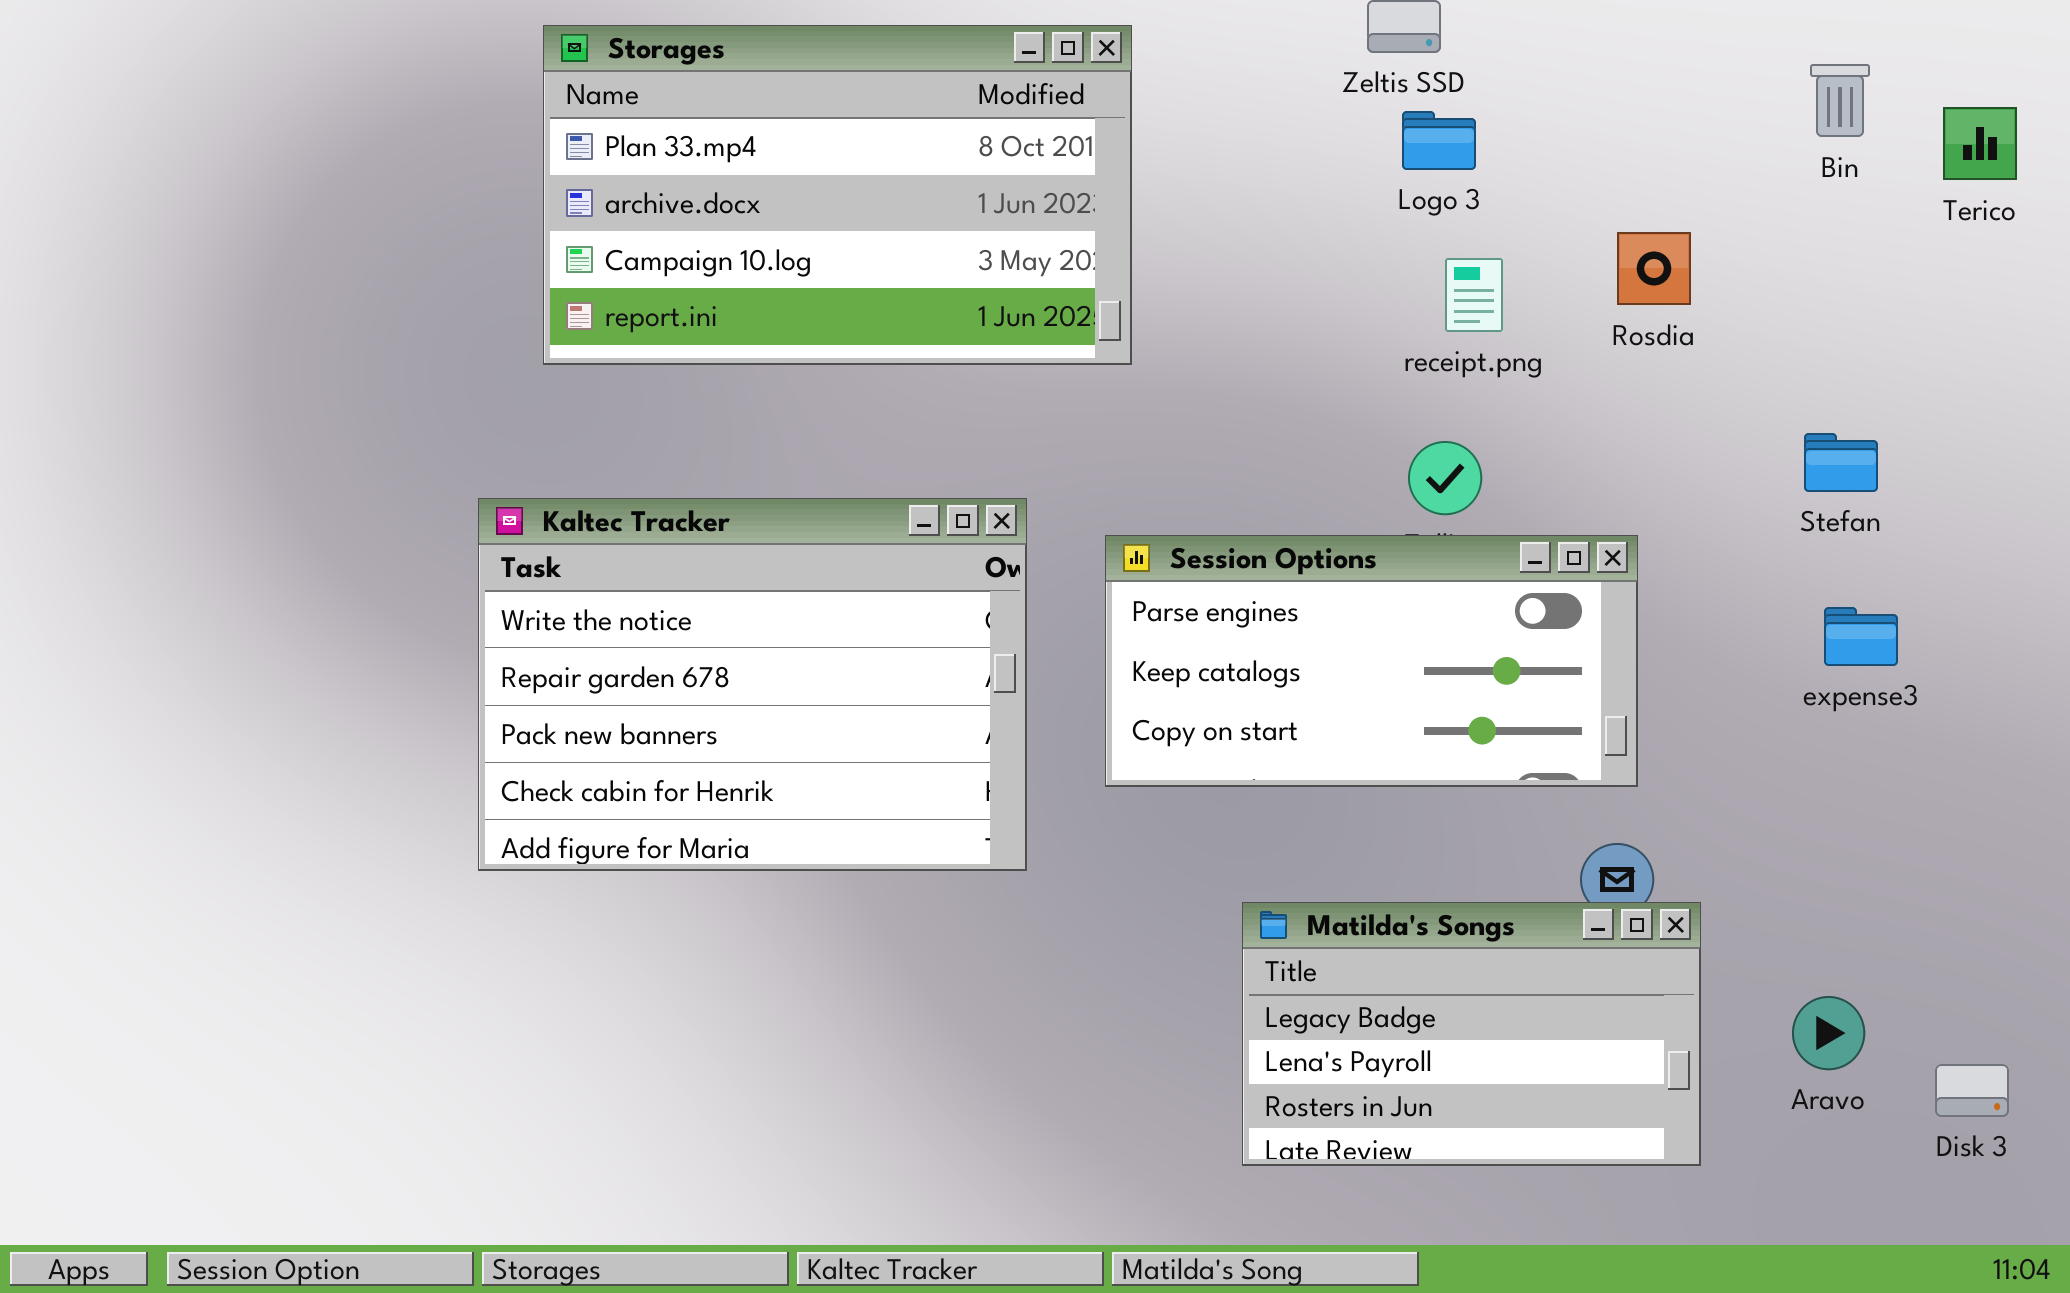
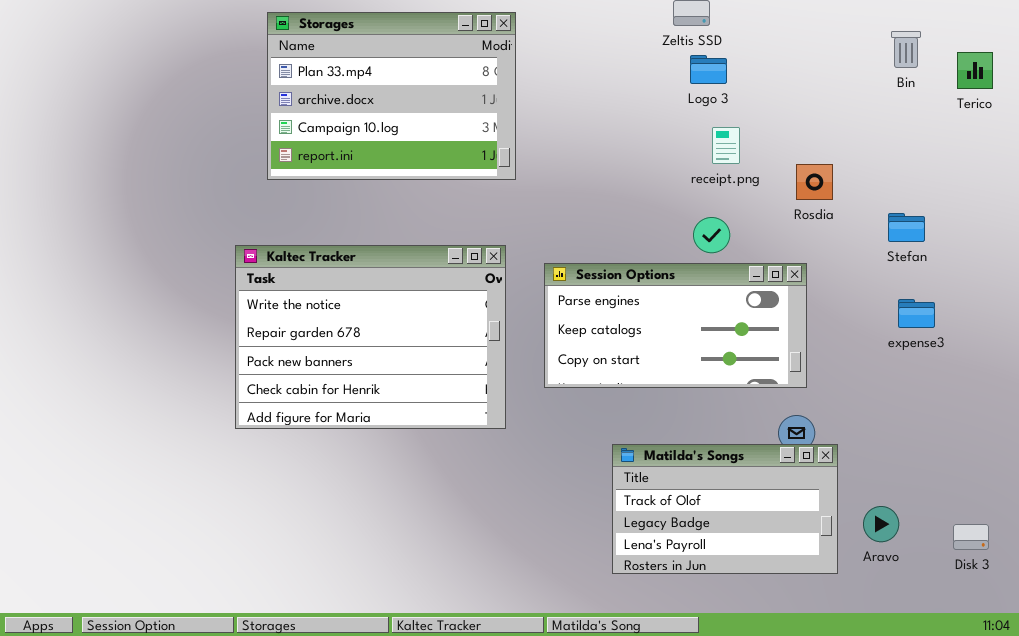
Storages: [543,25,1132,365] -> [267,12,516,180], resized
Rosdia: [1617,232,1691,305] -> [796,164,833,200], moved
Matilda's Songs: [1242,902,1701,1166] -> [612,444,838,574], scrolled up 1 row
Aravo: [1792,996,1865,1070] -> [863,506,899,542], moved

